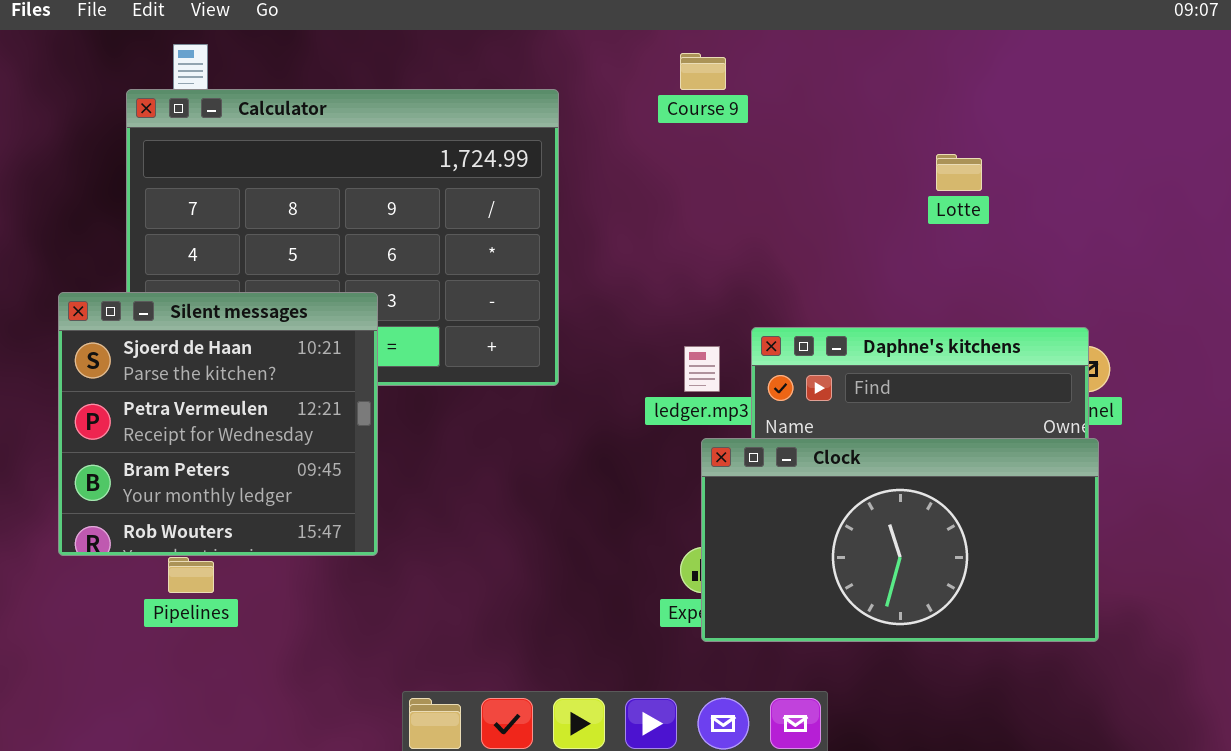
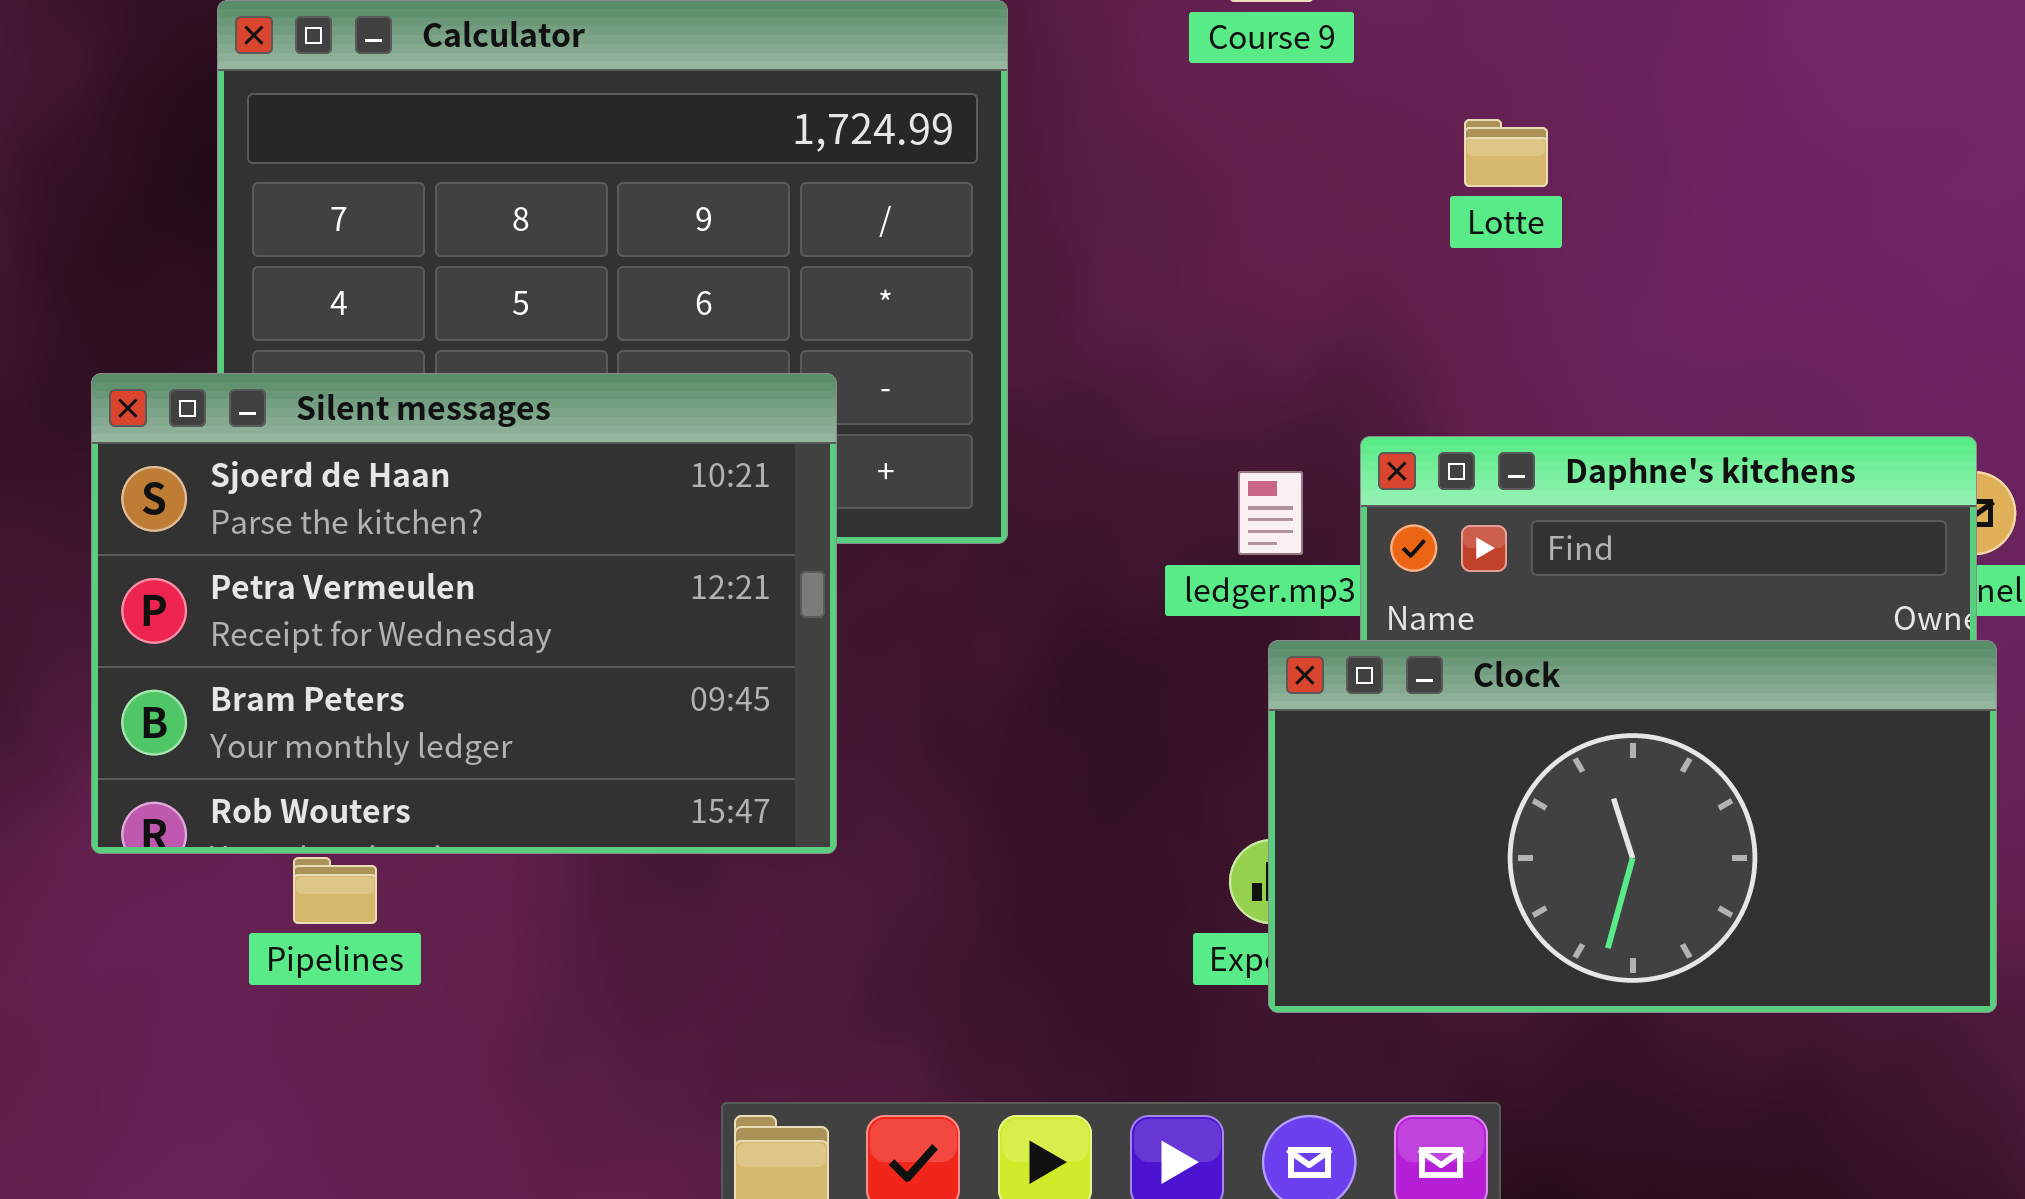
Lotte: [936,154,982,191] -> [1464,119,1548,187], moved
Silent messages: [58,292,378,556] -> [91,373,837,854], resized

